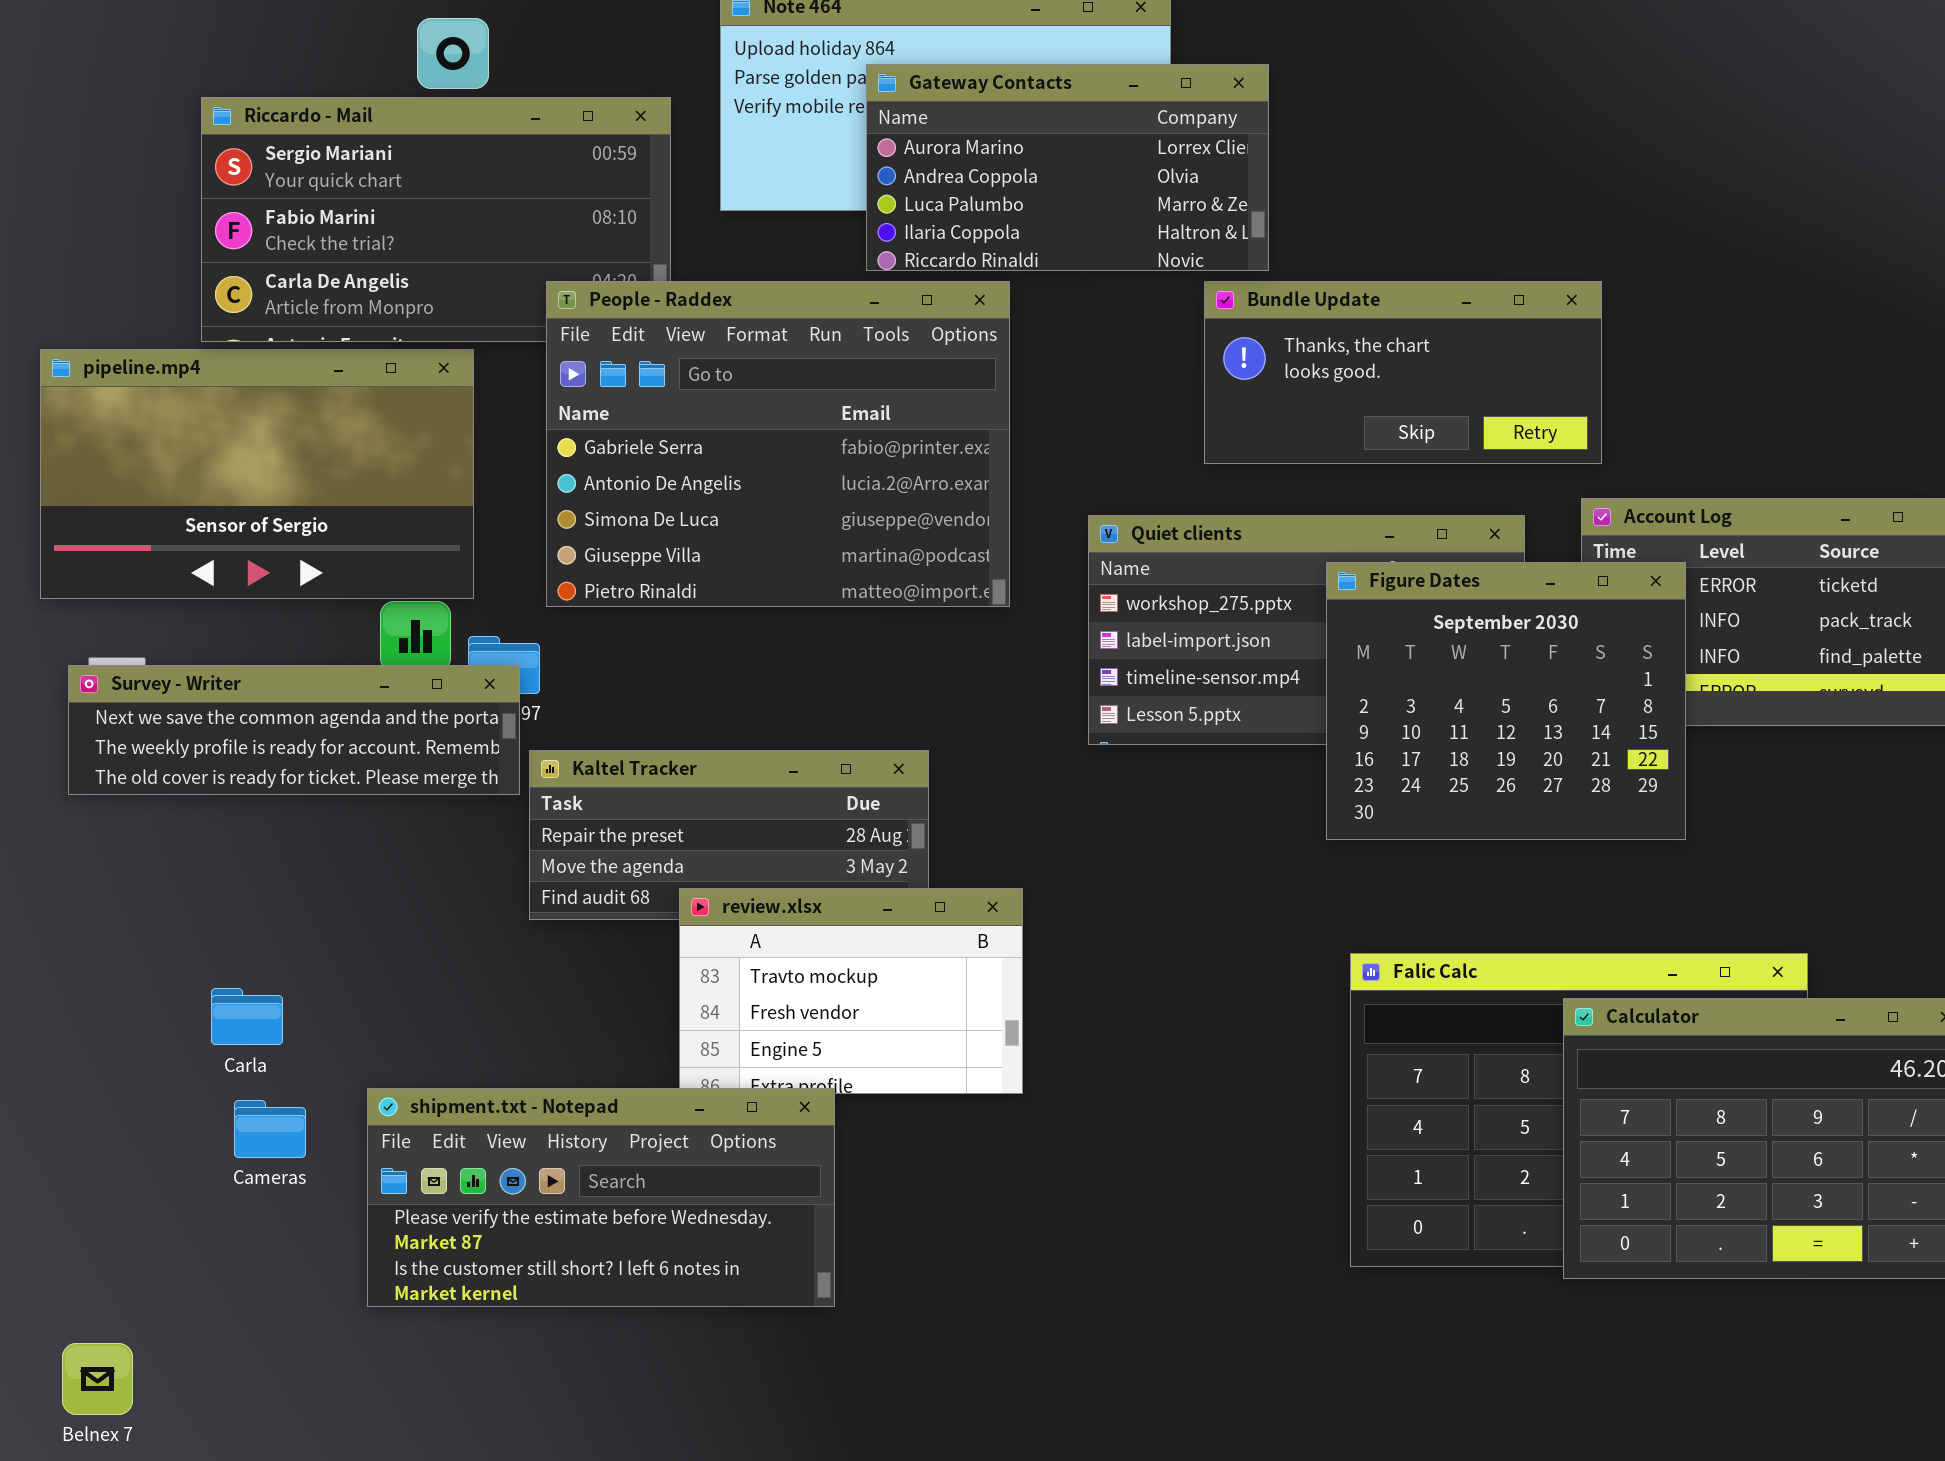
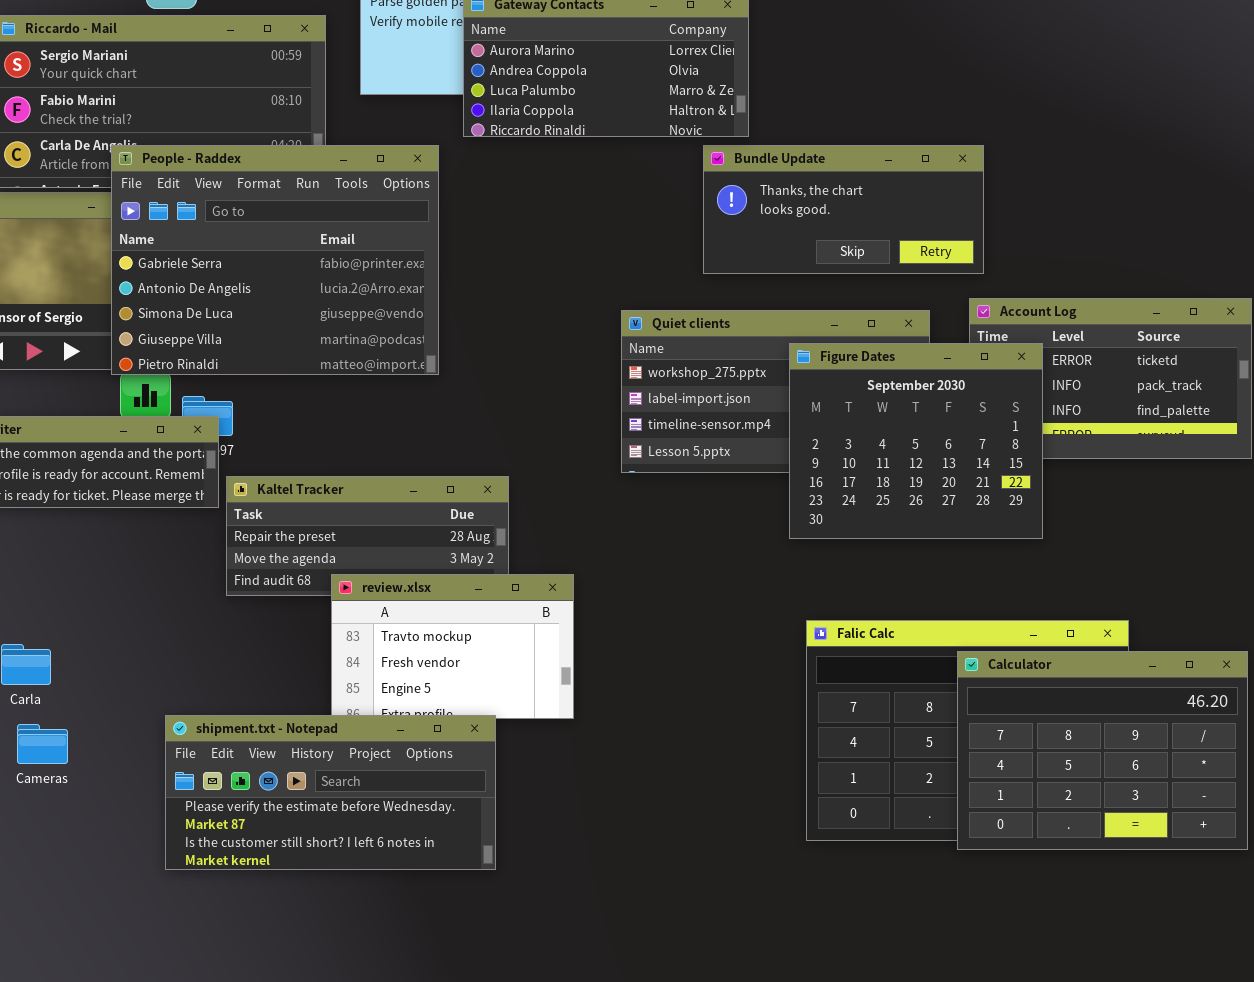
People - Raddex: [546,281,1010,607] -> [111,145,439,375], moved
shipment.txt - Notepad: [367,1088,835,1307] -> [165,715,496,870], moved

